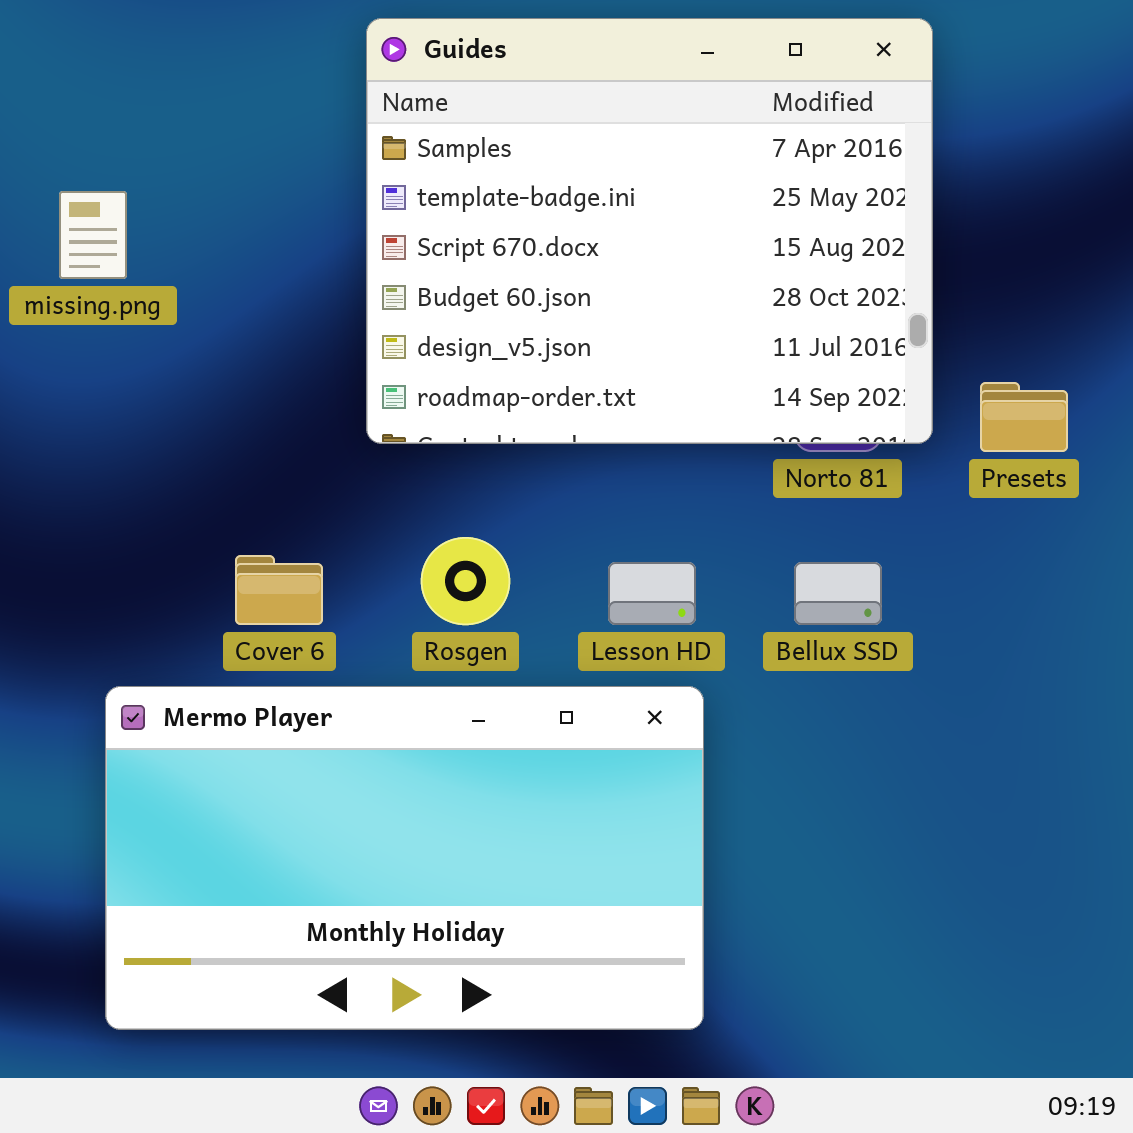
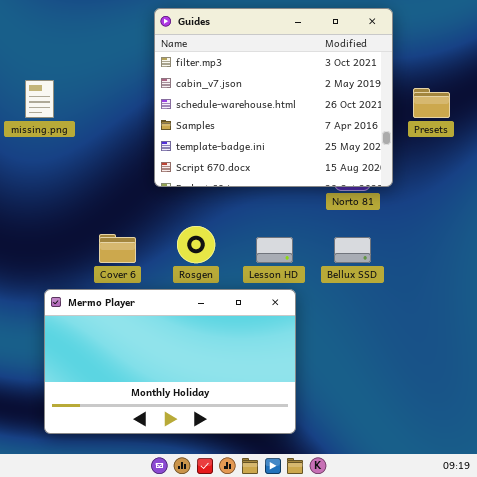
Guides: [366,18,933,444] -> [154,8,393,187], scrolled up 3 rows
Presets: [980,382,1068,452] -> [413,88,450,118], moved

